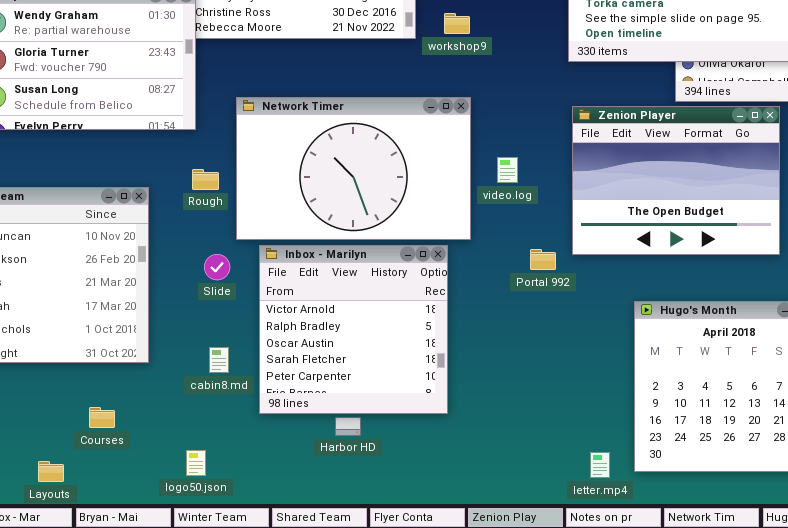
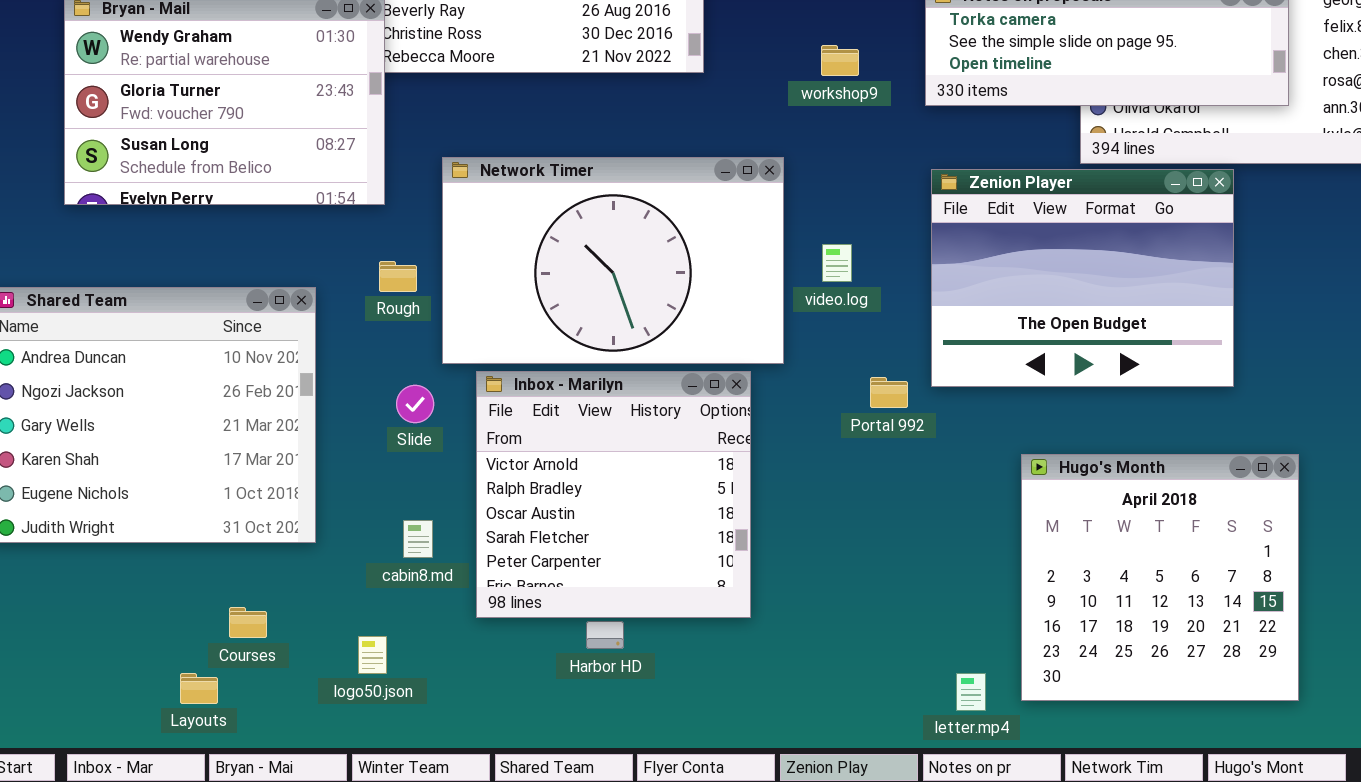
workshop9: [444,13,470,34] -> [821,45,859,76], moved
logo50.json: [186,450,206,476] -> [358,636,387,674], moved
Layouts: [38,461,64,482] -> [180,673,218,704], moved

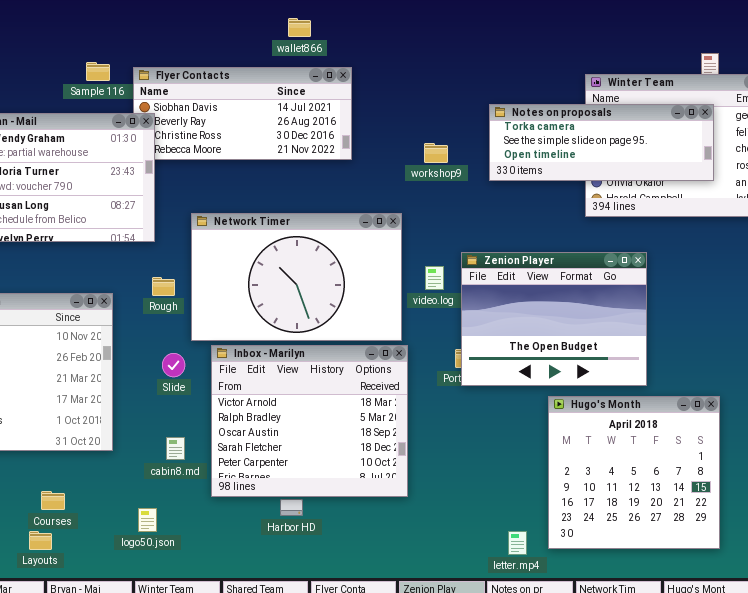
Zenion Player: [931,169,1234,387] -> [461,252,647,386], moved
Inbox - Marilyn: [476,371,751,618] -> [211,345,408,497], resized
Courses: [229,607,267,638] -> [41,491,65,510], moved

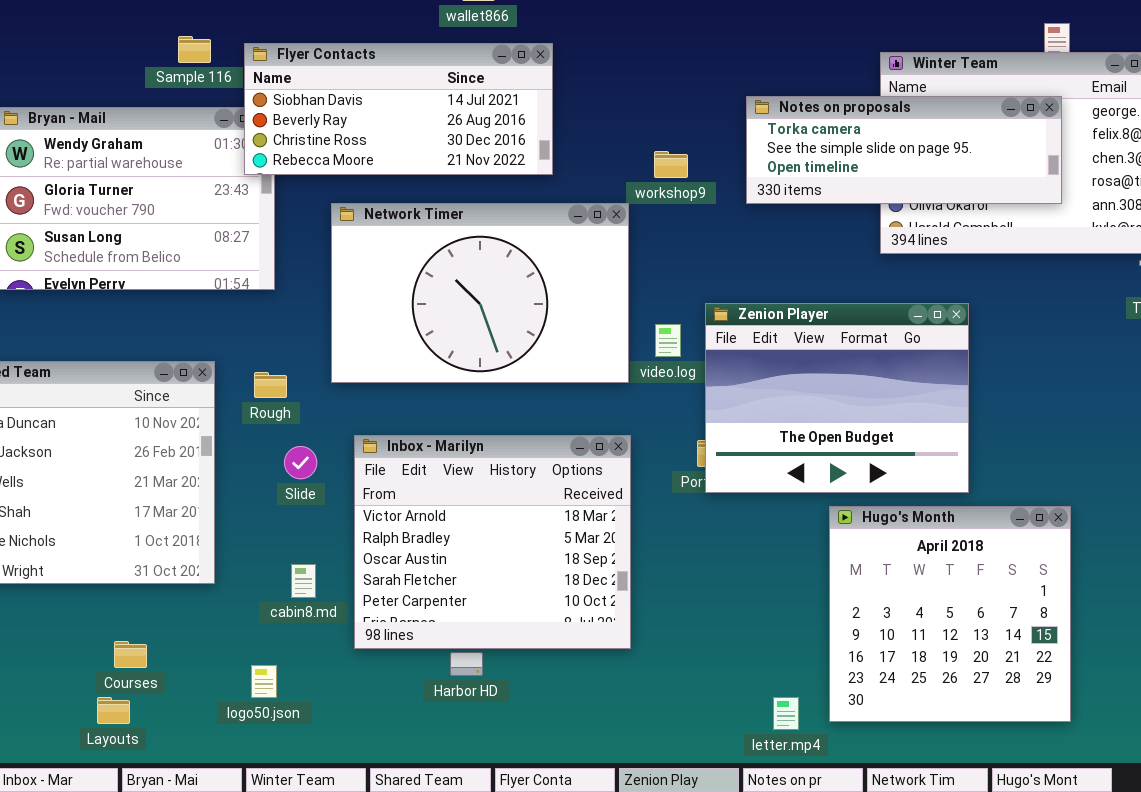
Flyer Contacts: [133,67,352,160] -> [244,43,553,175], raised
Network Timer: [191,213,402,341] -> [331,203,629,383], moved
Rough: [152,277,175,296] -> [254,372,287,398], moved

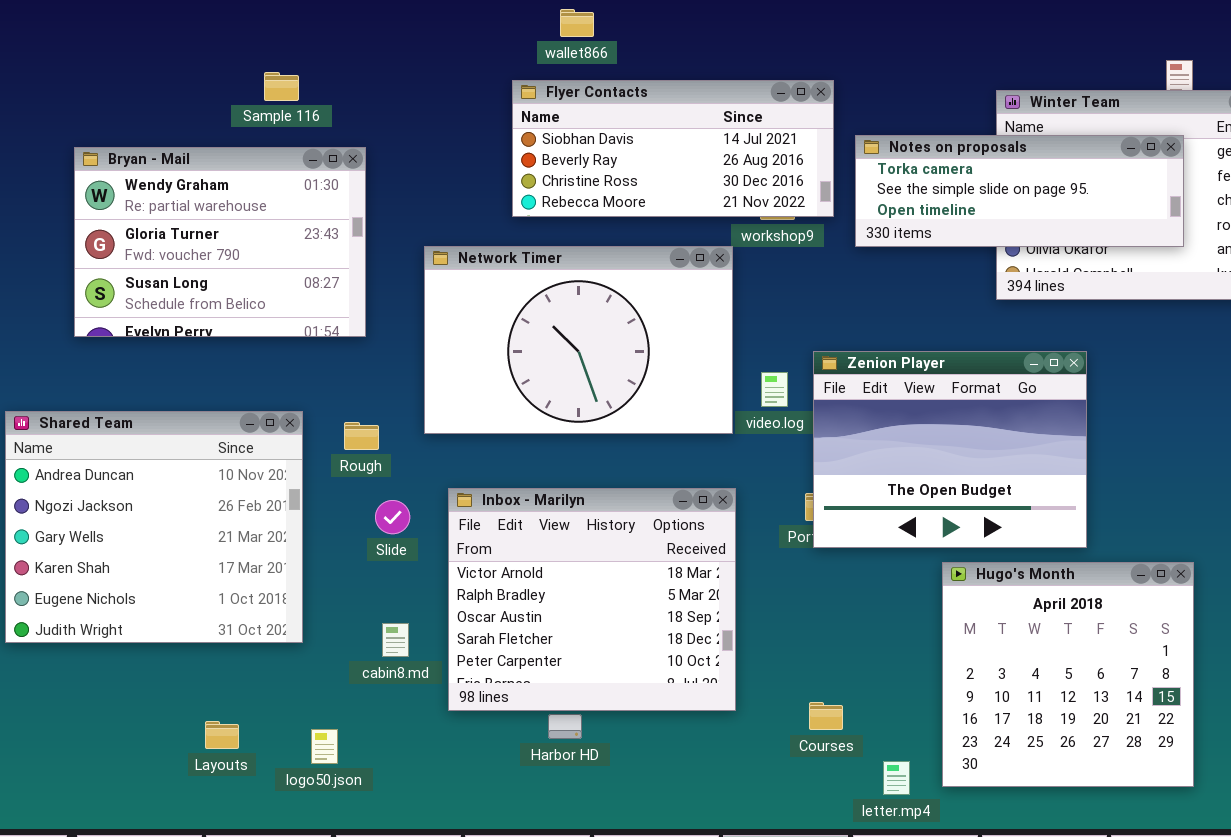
Flyer Contacts: [244,43,553,175] -> [512,80,834,217], moved
Courses: [114,641,147,668] -> [809,702,843,730], moved
logo50.json: [251,665,277,698] -> [311,729,338,764], moved
Layouts: [97,697,130,724] -> [205,721,239,749], moved

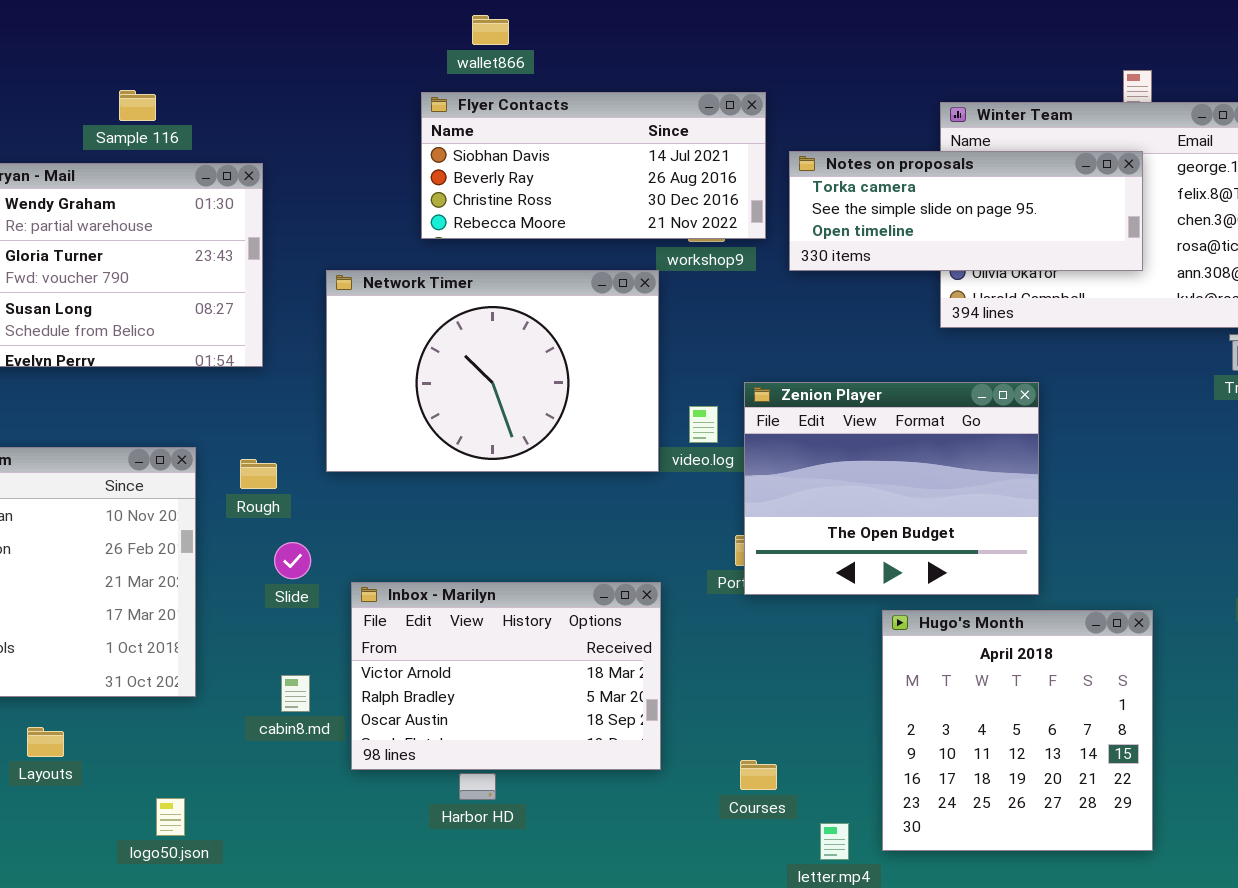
Sample 116: [264,72,299,101] -> [119,90,156,121], moved
Inbox - Marilyn: [448,488,736,711] -> [351,582,661,770], resized
Layouts: [205,721,239,749] -> [27,727,64,757], moved
logo50.json: [311,729,338,764] -> [156,798,185,836], moved

